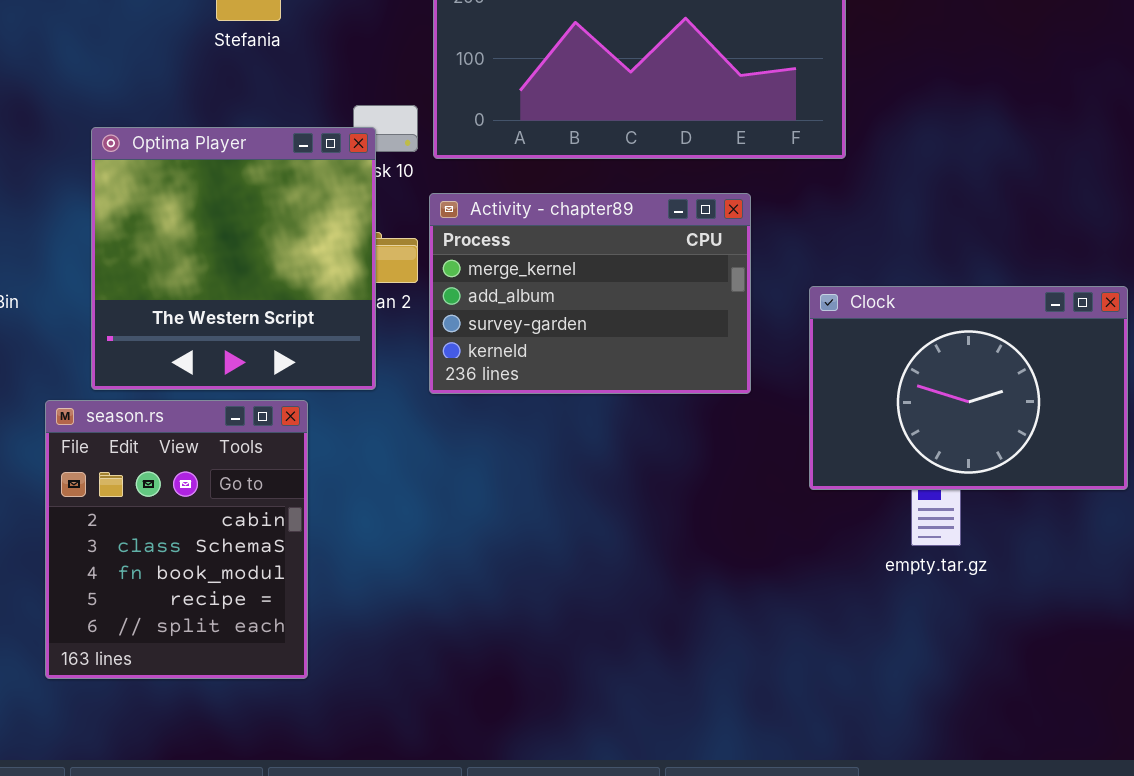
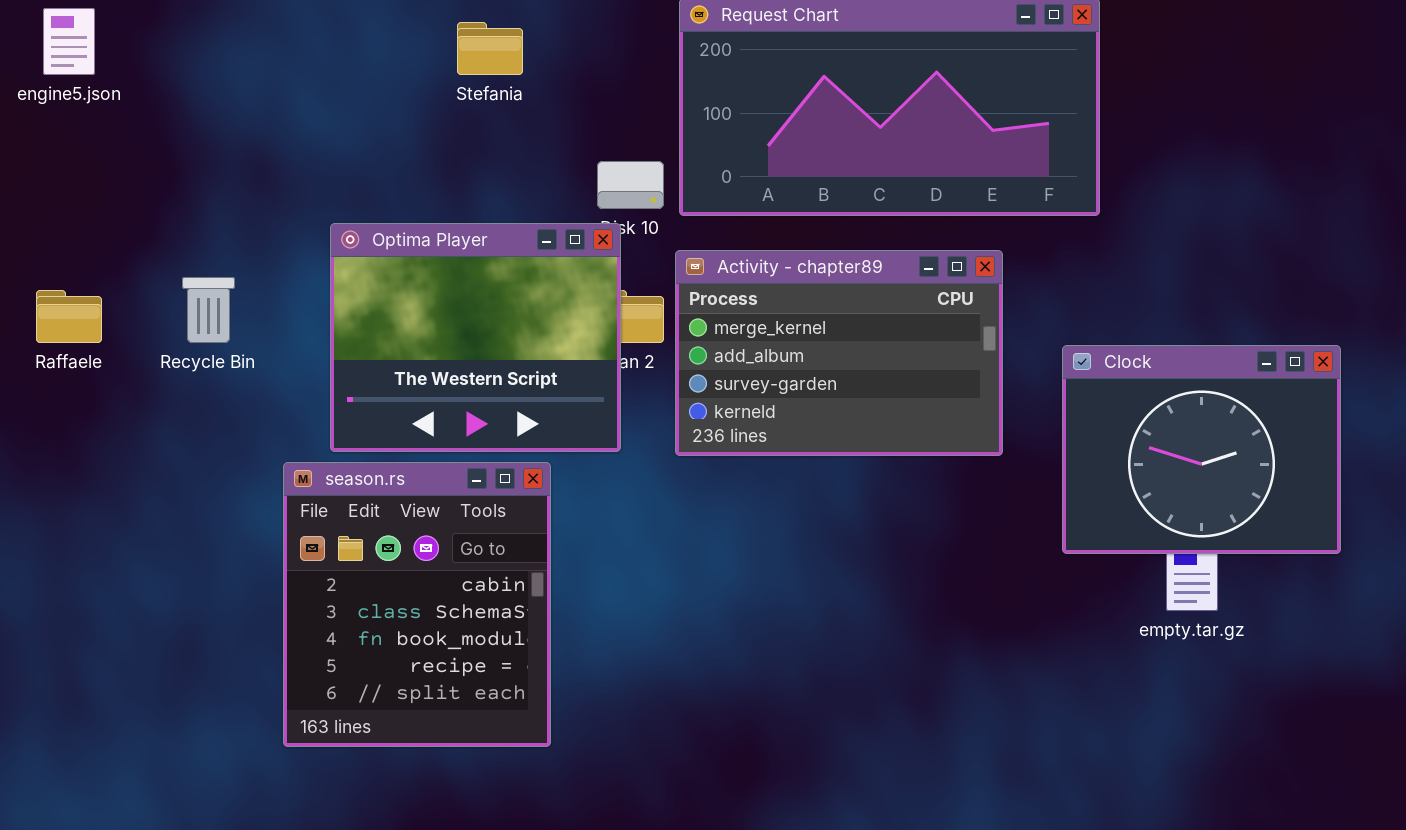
Optima Player: [91,127,376,390] -> [330,223,621,452], resized
Clock: [809,286,1128,490] -> [1062,345,1341,554], resized

